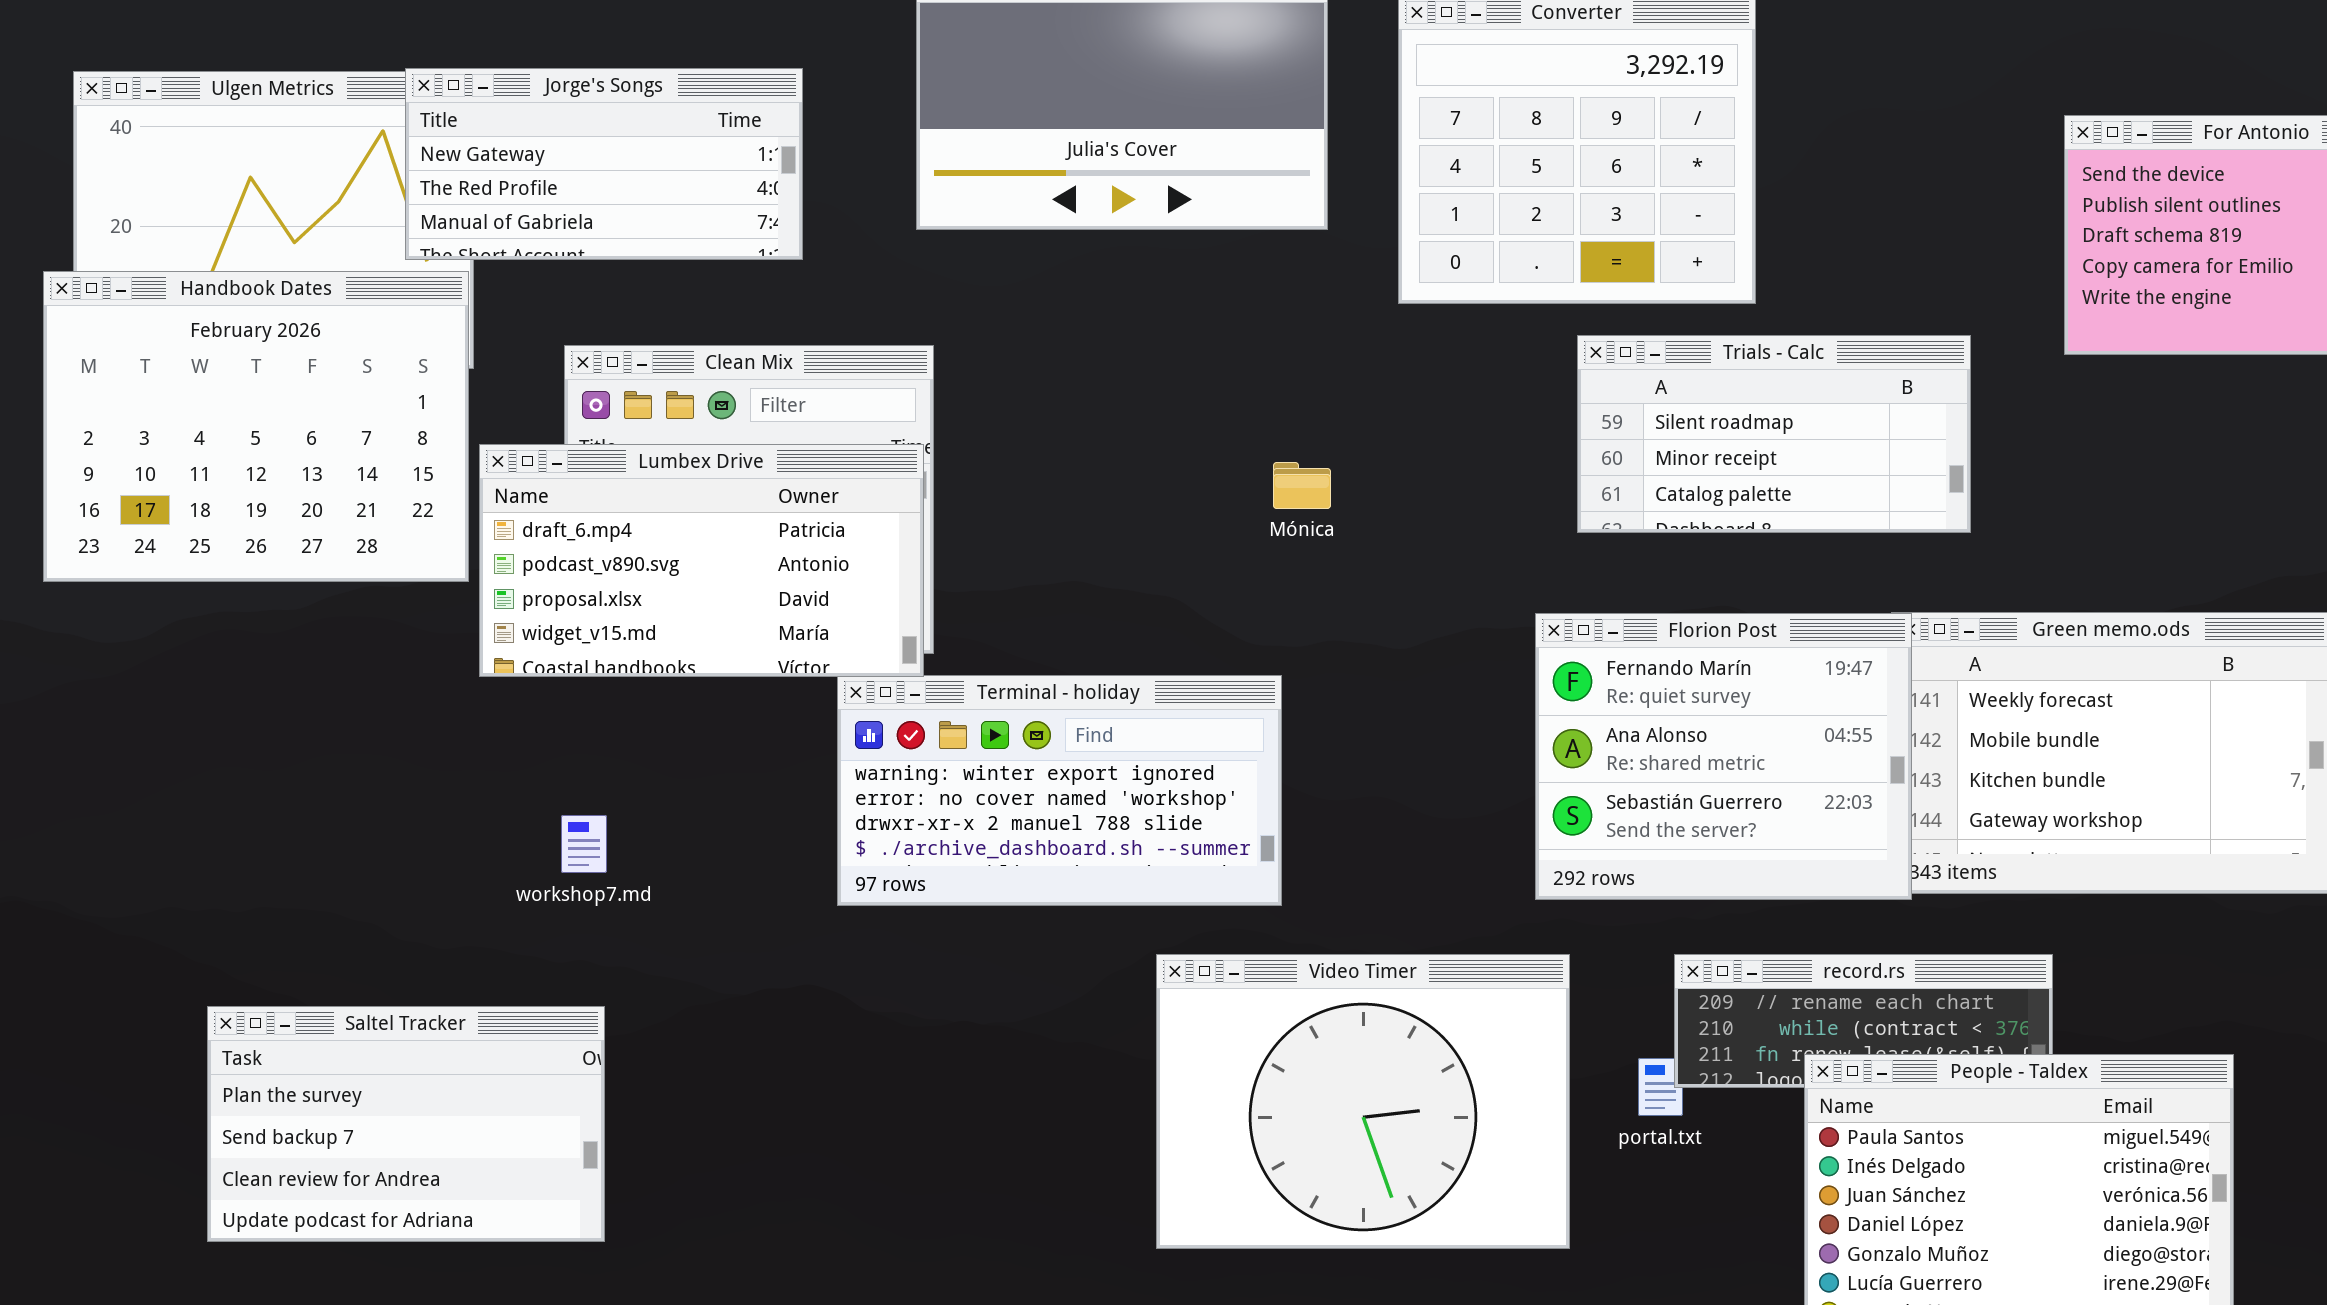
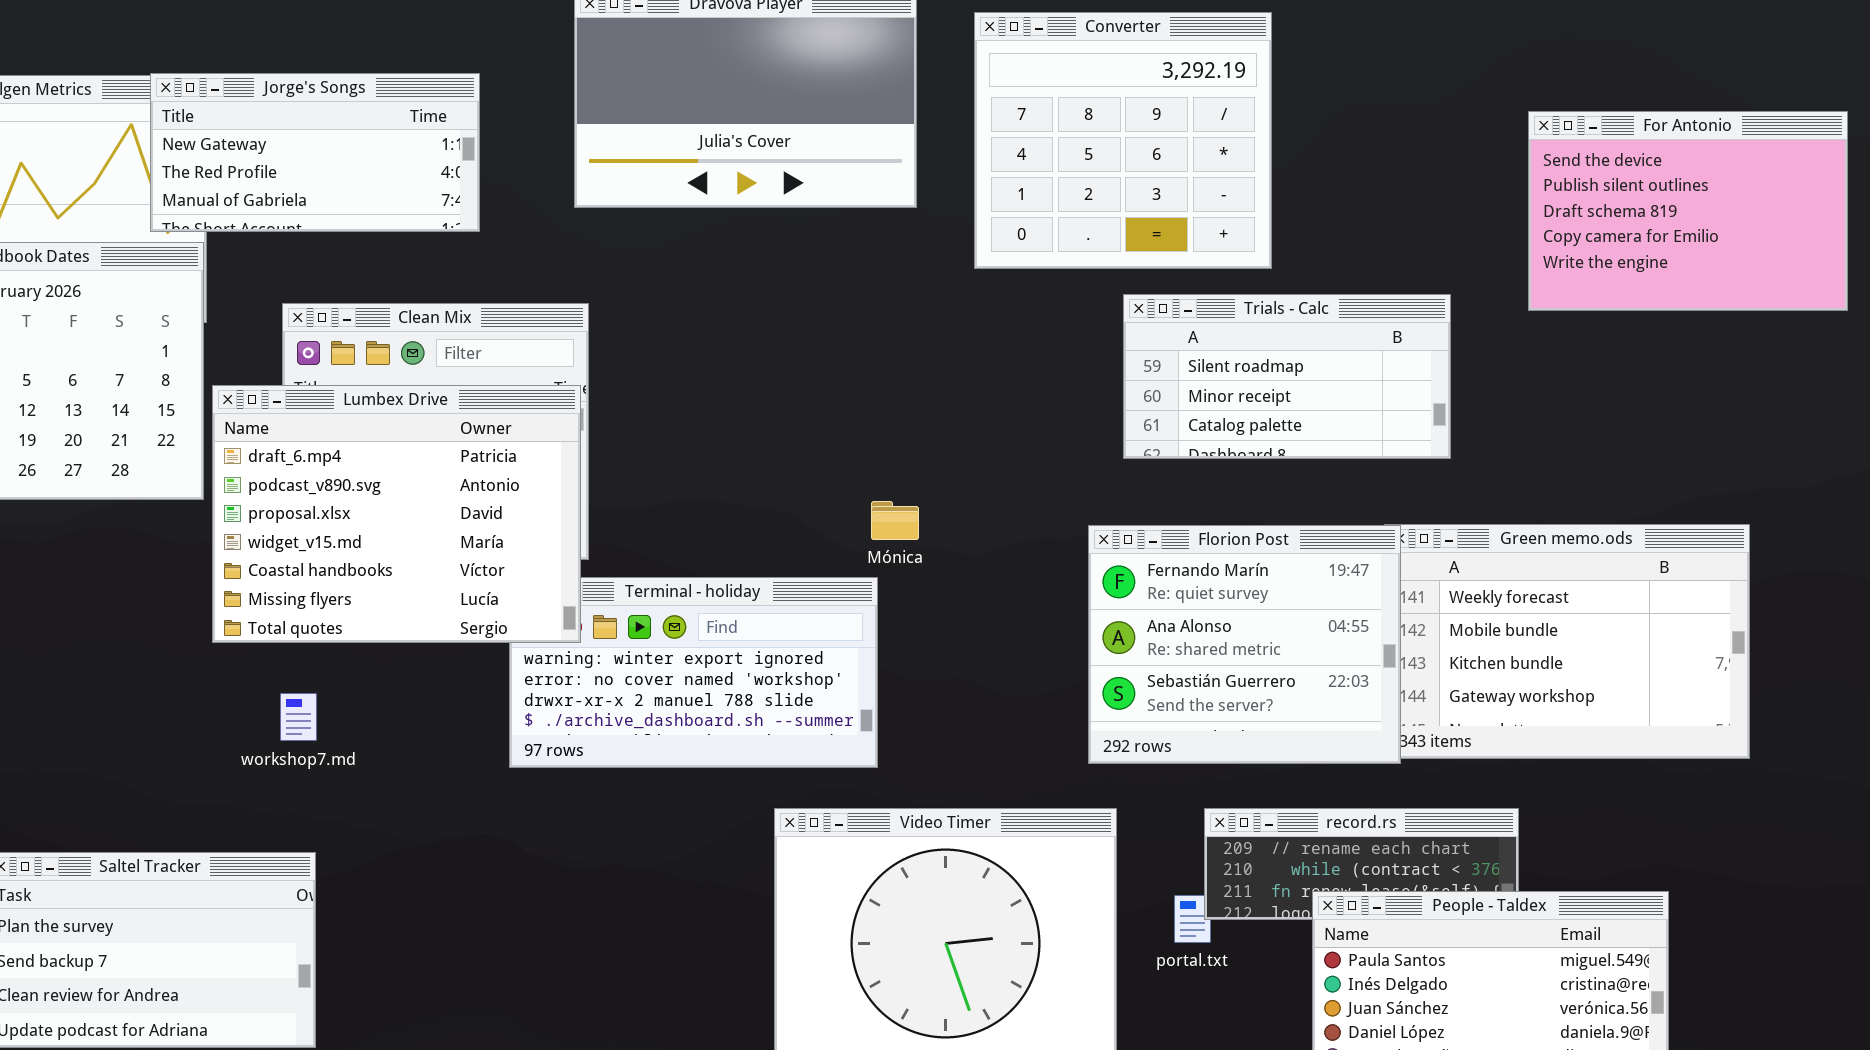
Lumbex Drive: [479,444,924,677] -> [212,385,581,643], resized
Mónica: [1273,462,1331,509] -> [871,501,919,540], moved

